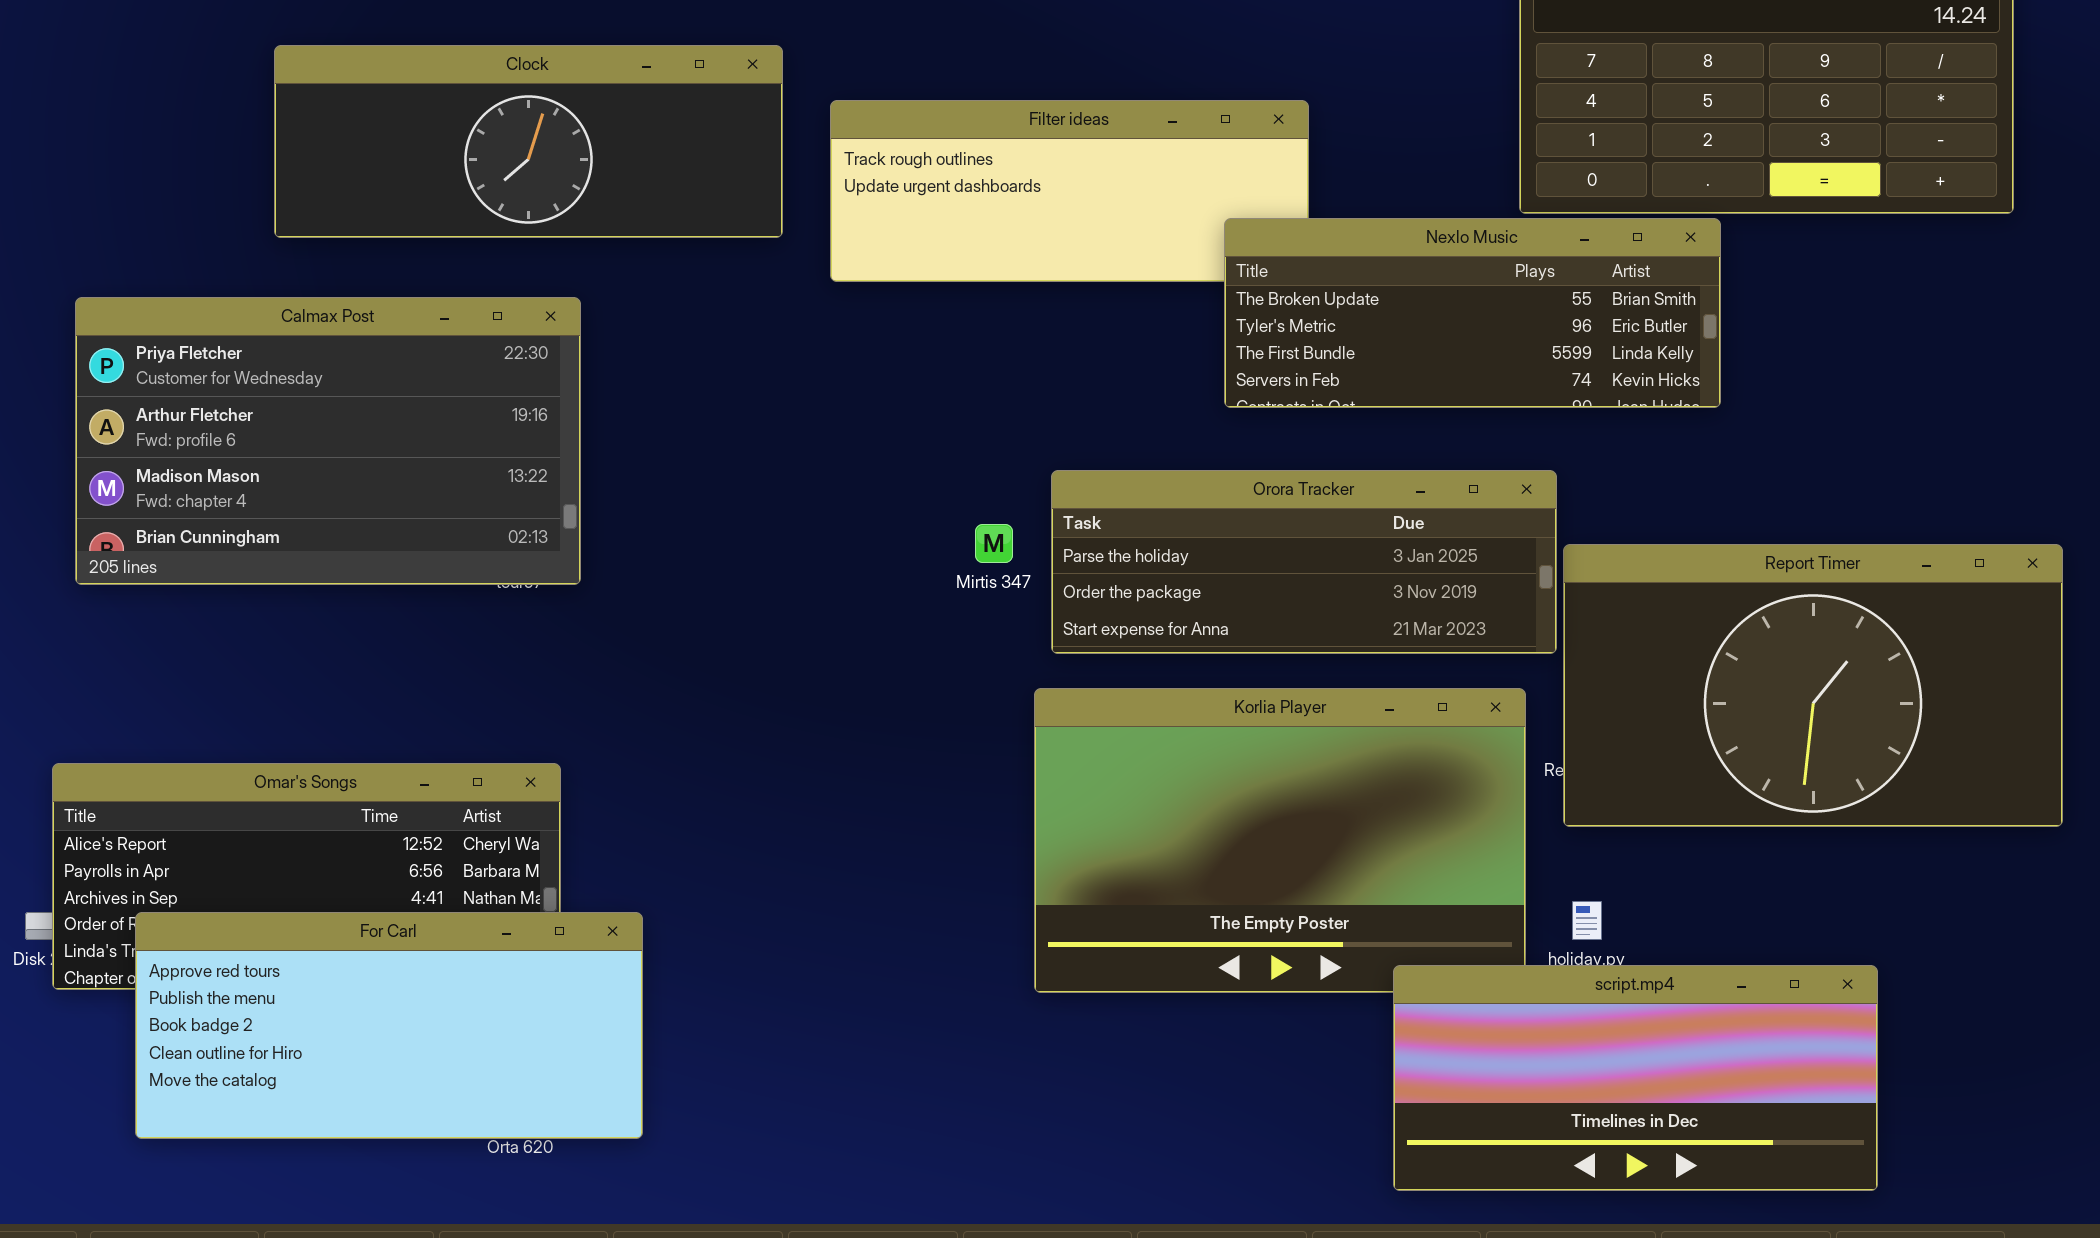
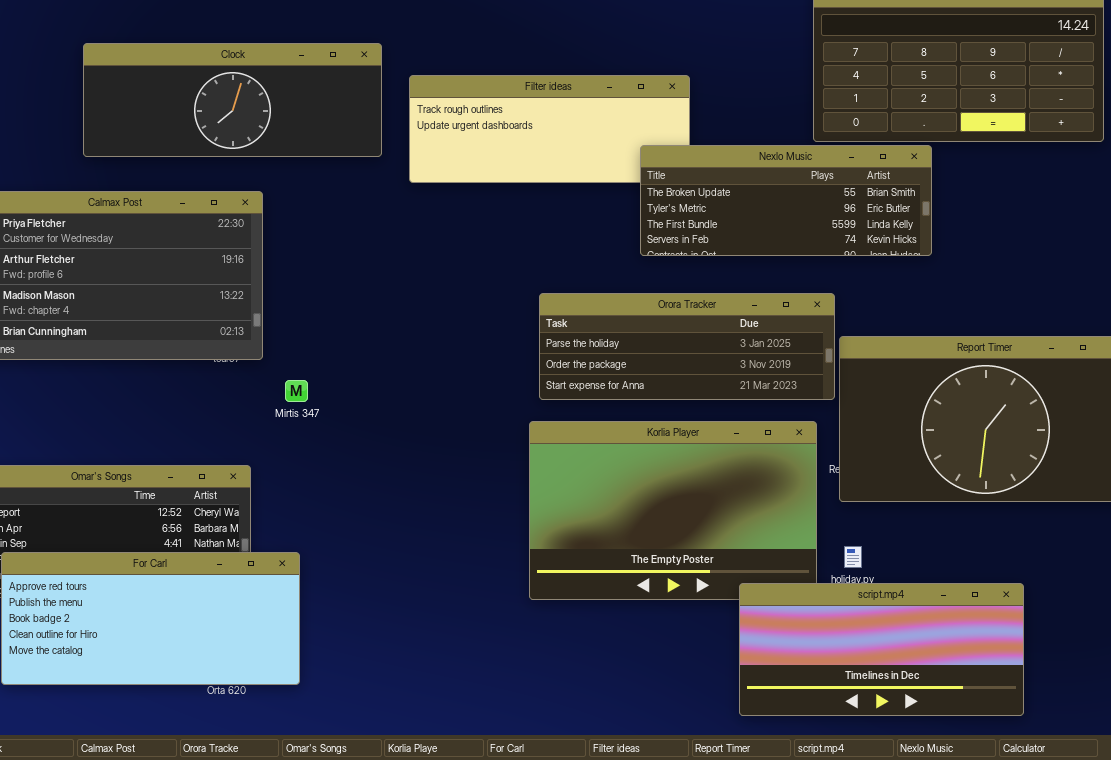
Mirtis 347: [975,524,1013,563] -> [285,380,308,402], moved

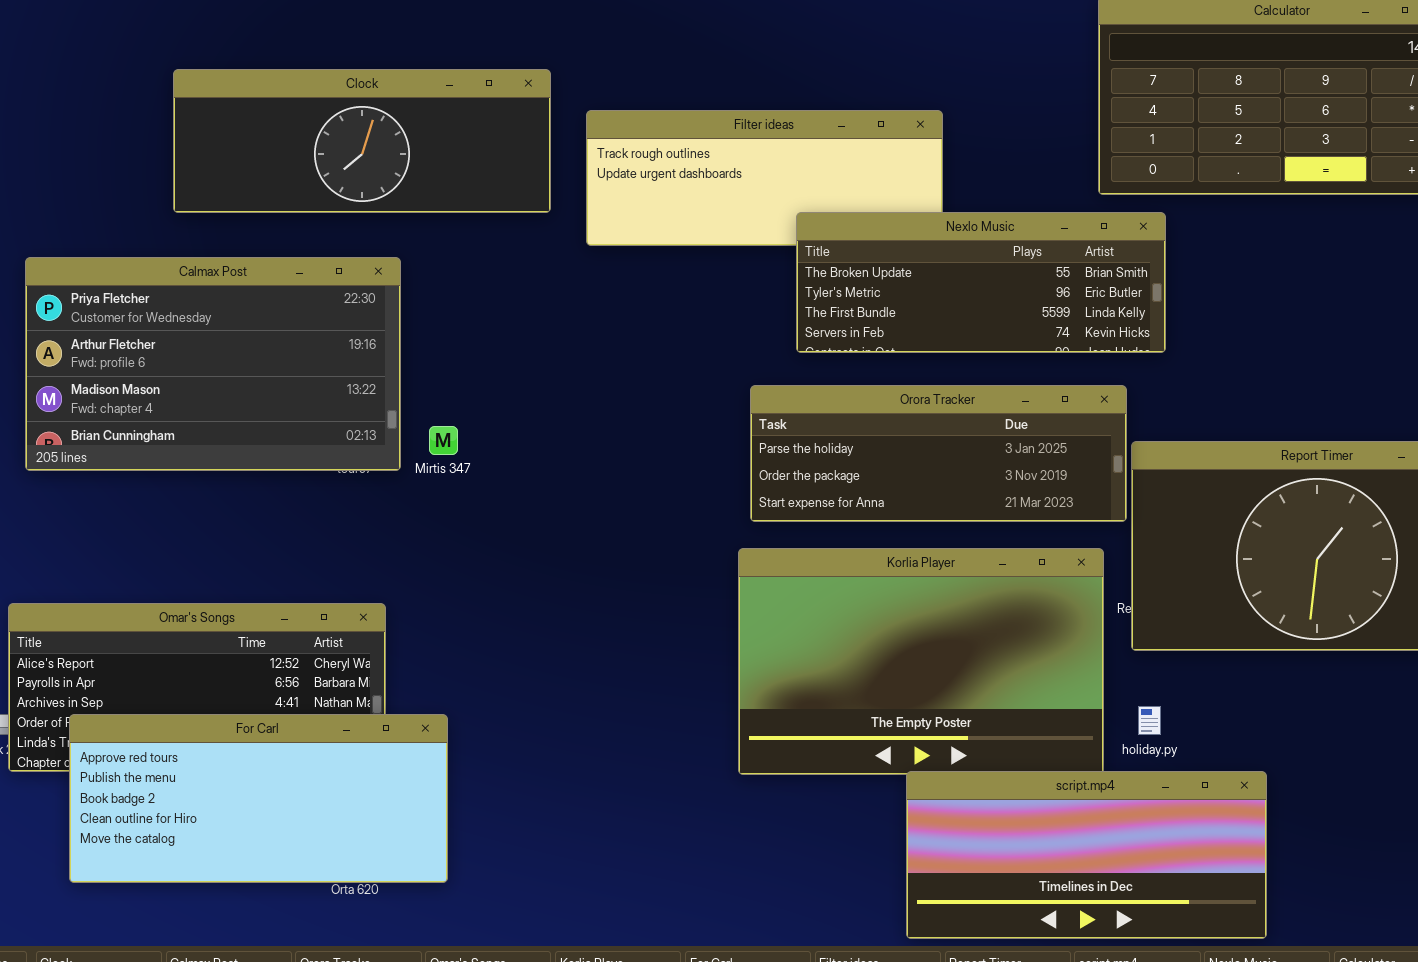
Nexlo Music: [640,145,932,256] -> [796,212,1166,353], moved
Mirtis 347: [285,380,308,402] -> [429,426,458,455], moved
script.mp4: [739,583,1024,716] -> [906,771,1267,939], moved

